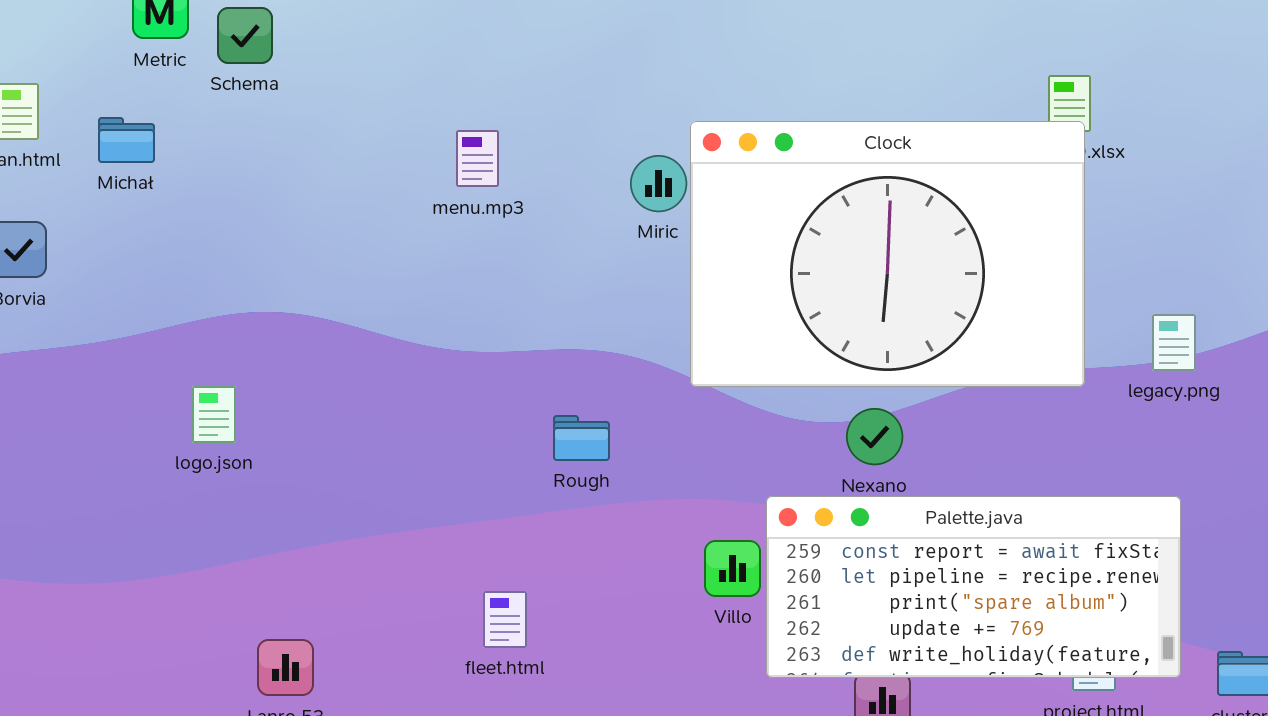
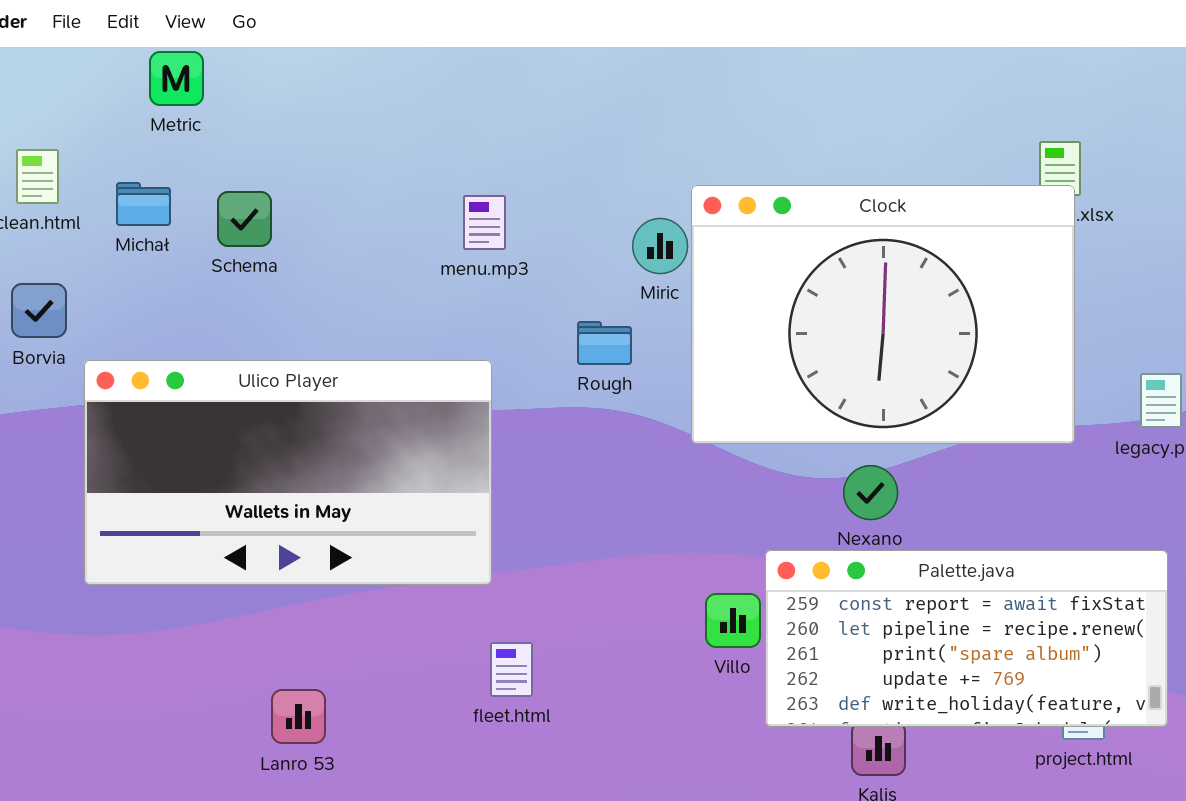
Schema: [217,7,273,64] -> [217,191,272,247], moved
Ulico Player: none -> [84,360,492,585], opened
Rough: [553,415,610,461] -> [577,321,632,365], moved

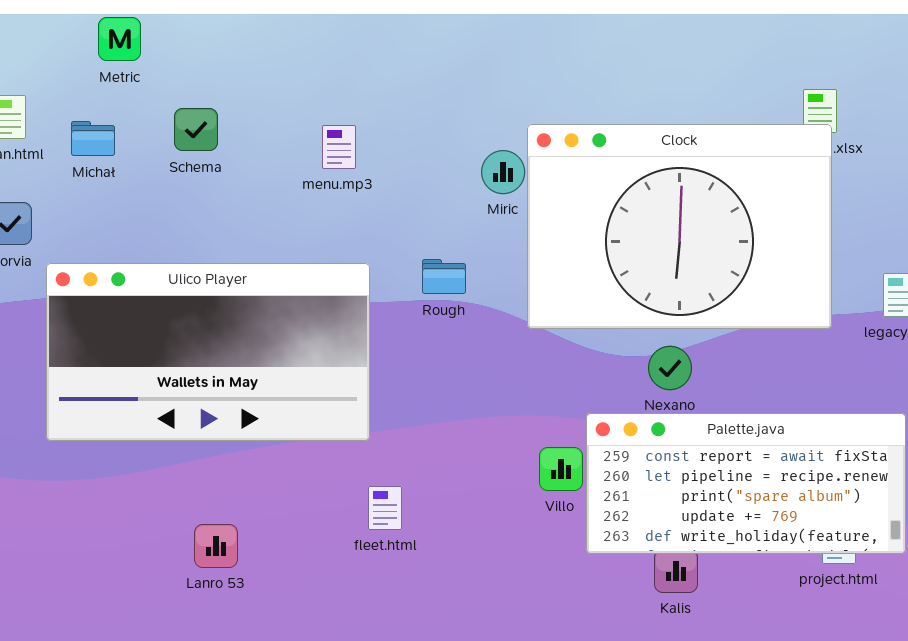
Schema: [217,191,272,247] -> [174,108,218,151], moved
menu.mp3: [463,195,506,250] -> [322,125,356,169], moved
Rough: [577,321,632,365] -> [422,259,466,294], moved

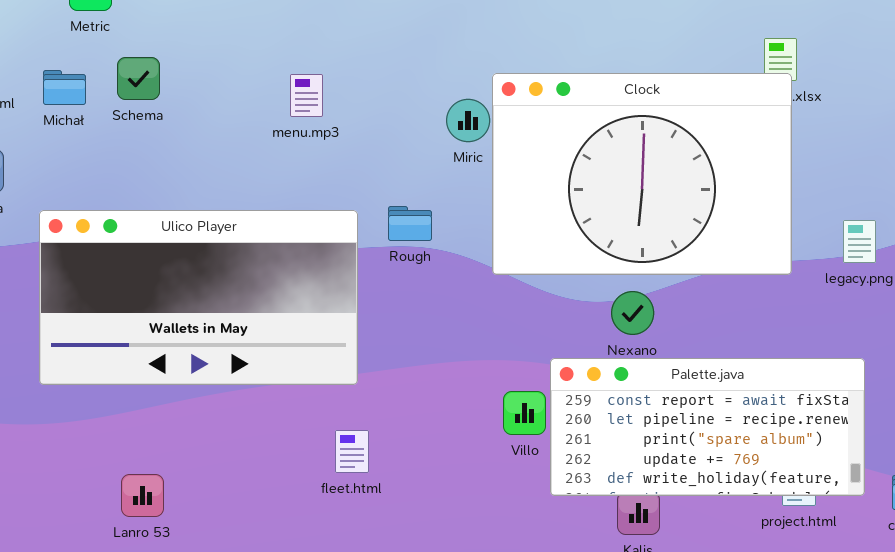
Schema: [174,108,218,151] -> [117,57,160,100], moved
Ulico Player: [46,263,370,441] -> [39,210,358,385], moved
Lanro 53: [194,524,238,568] -> [121,474,164,517], moved

